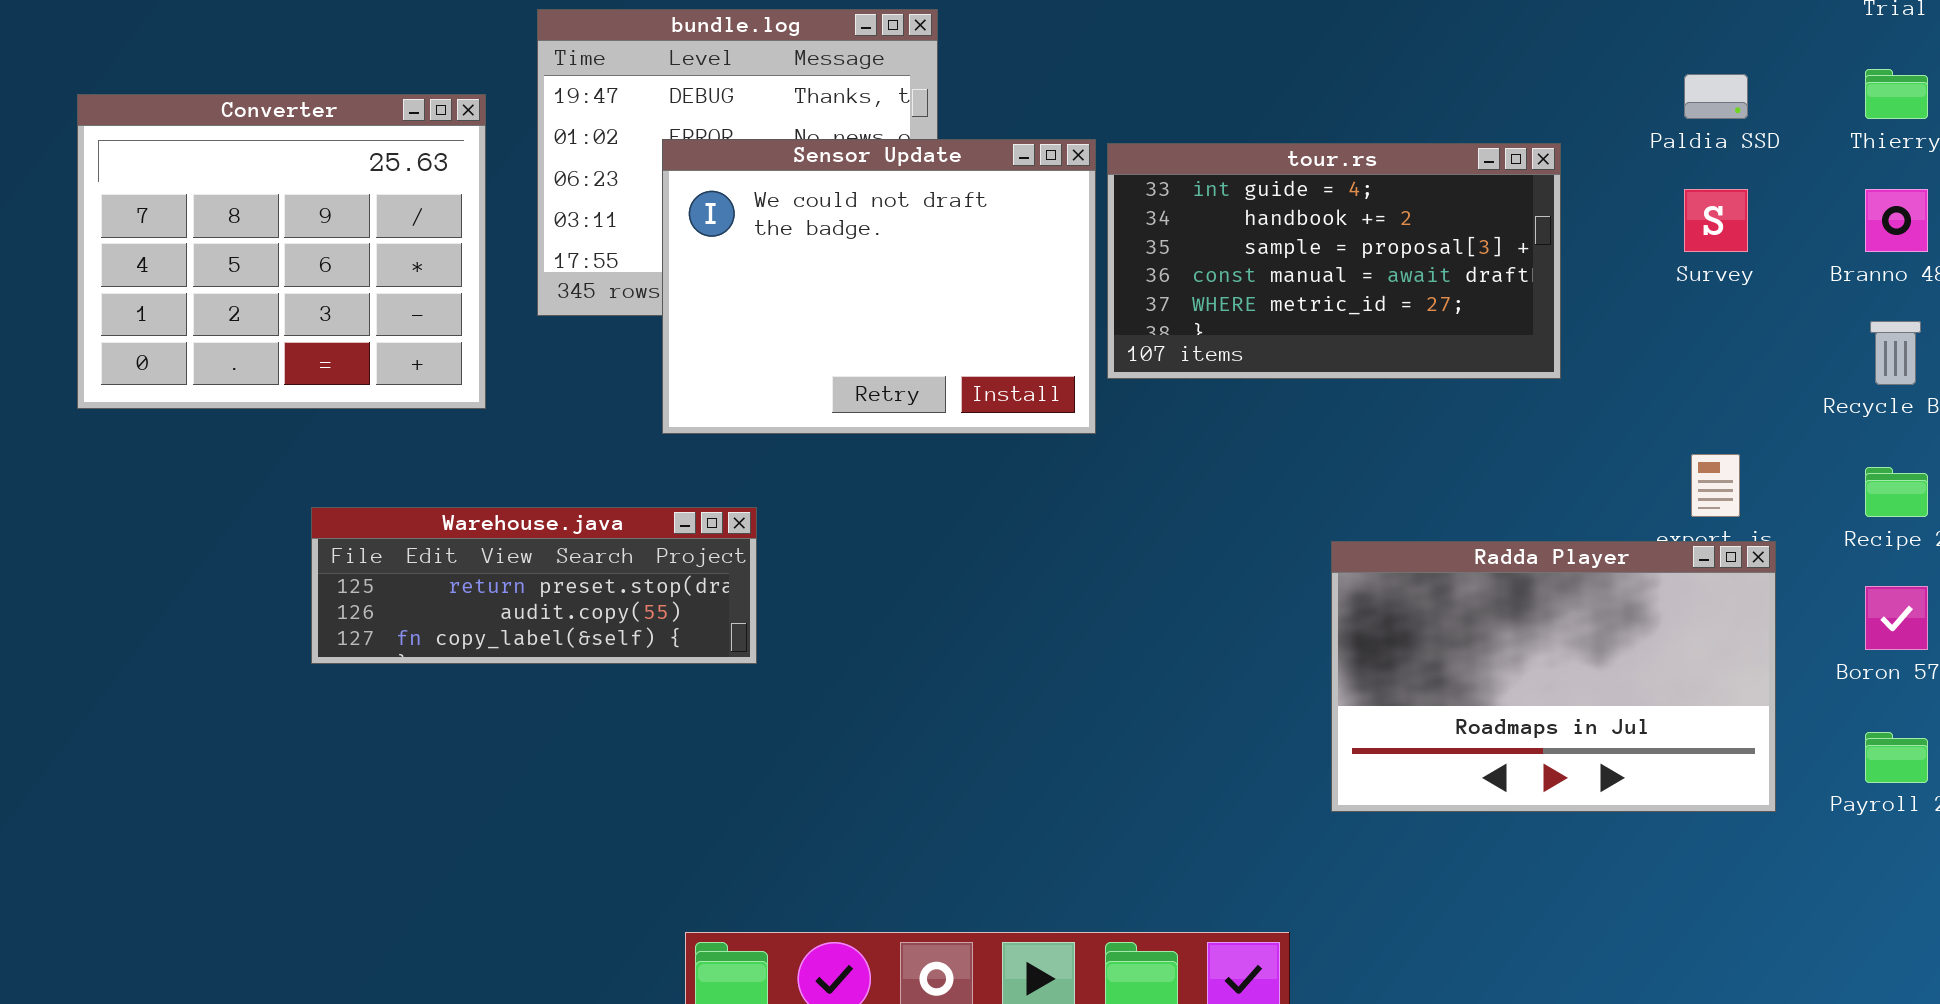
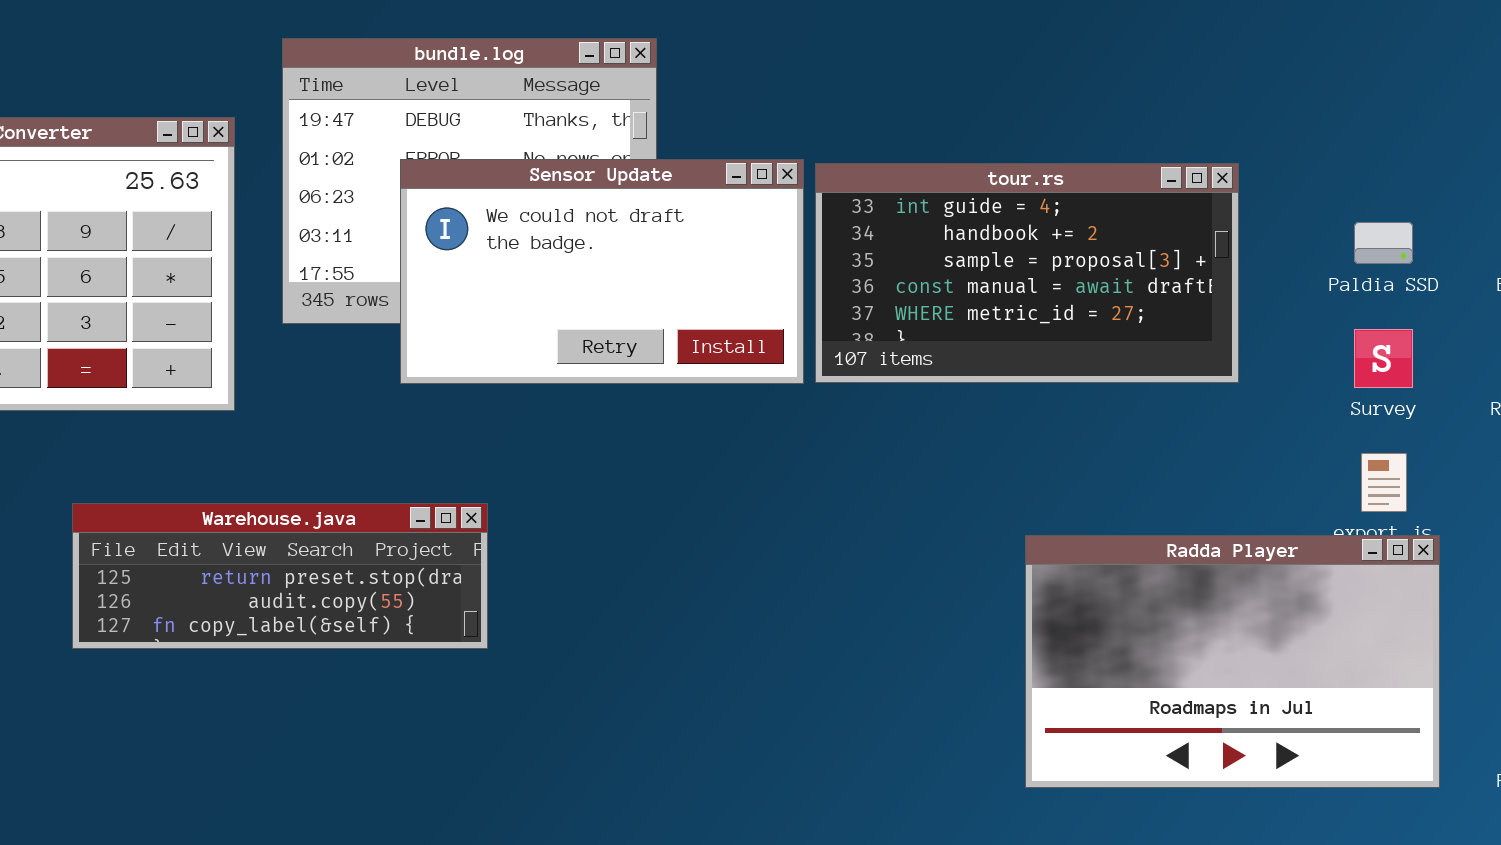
Paldia SSD: [1684,74,1748,119] -> [1354,222,1413,264], moved
Sensor Update: [662,139,1096,434] -> [400,159,804,384], resized
Survey: [1684,189,1748,252] -> [1354,329,1413,388], moved

